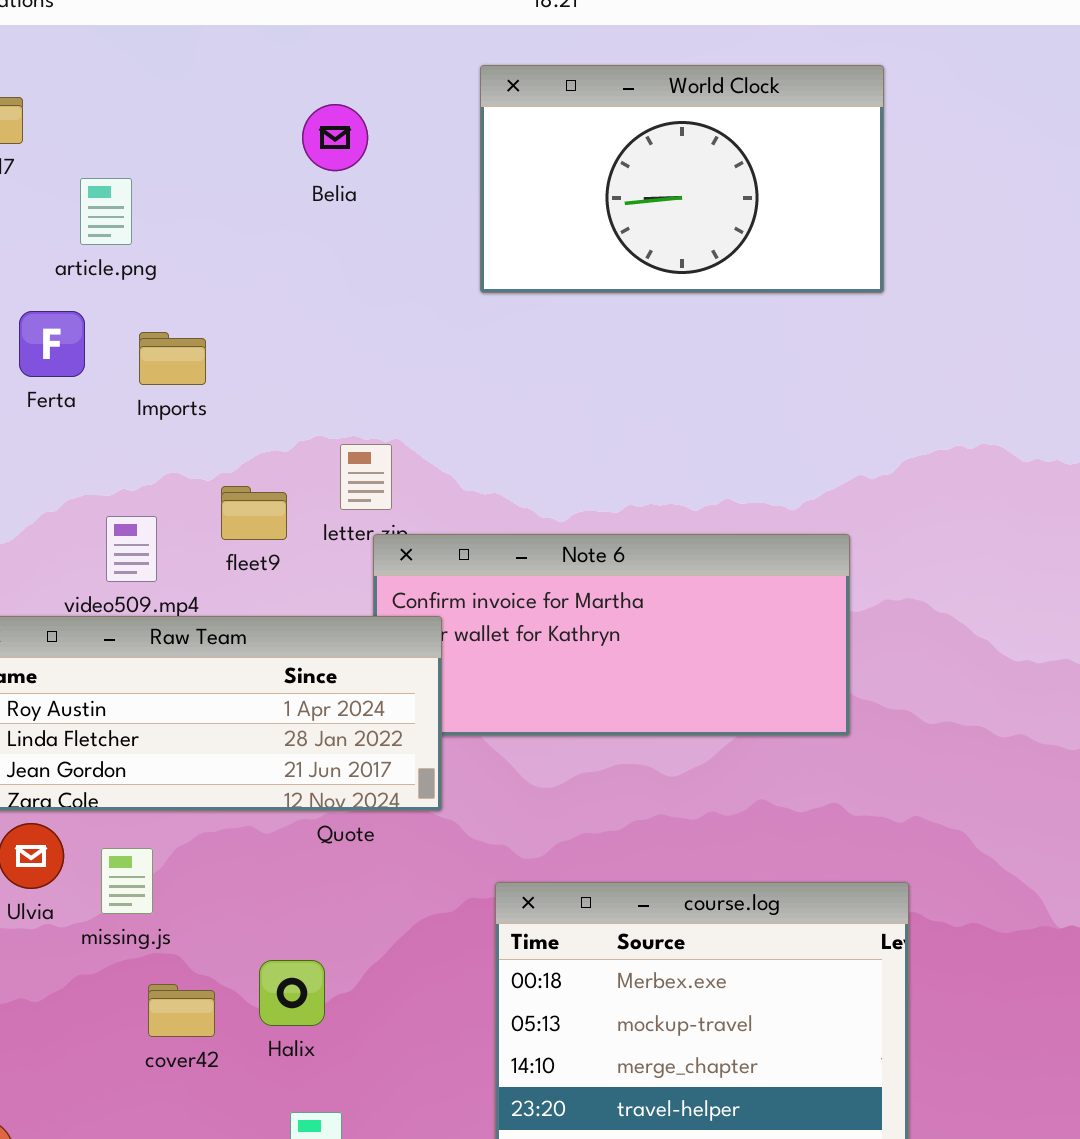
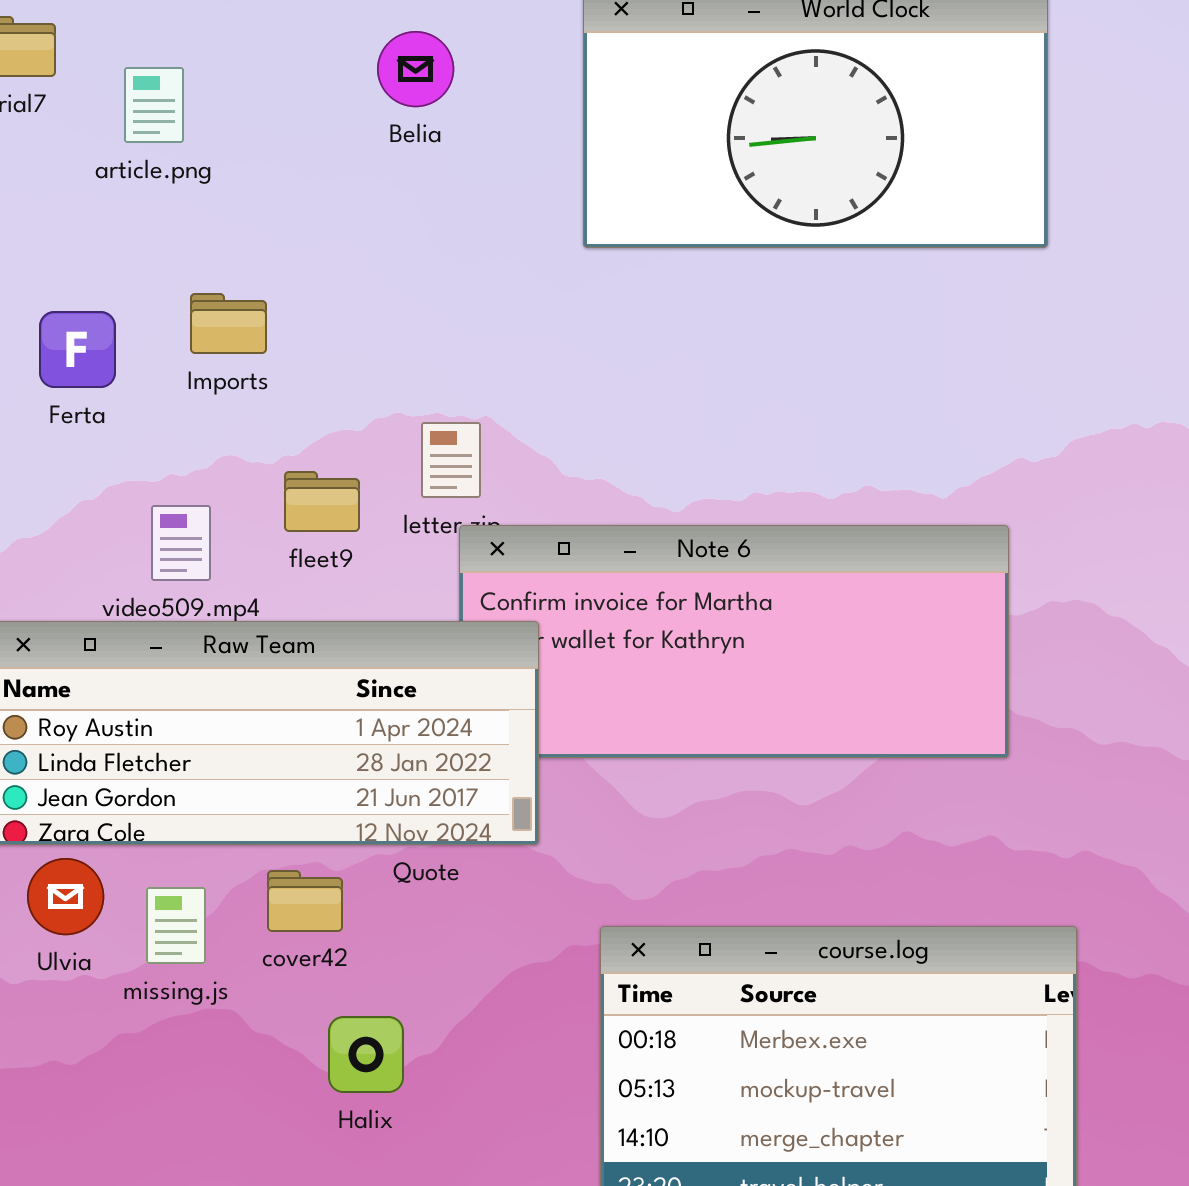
article.png: [80,178,132,245] -> [124,67,184,143], moved
Ferta: [19,311,85,377] -> [39,311,116,388], moved
cover42: [148,984,215,1037] -> [267,870,343,932], moved

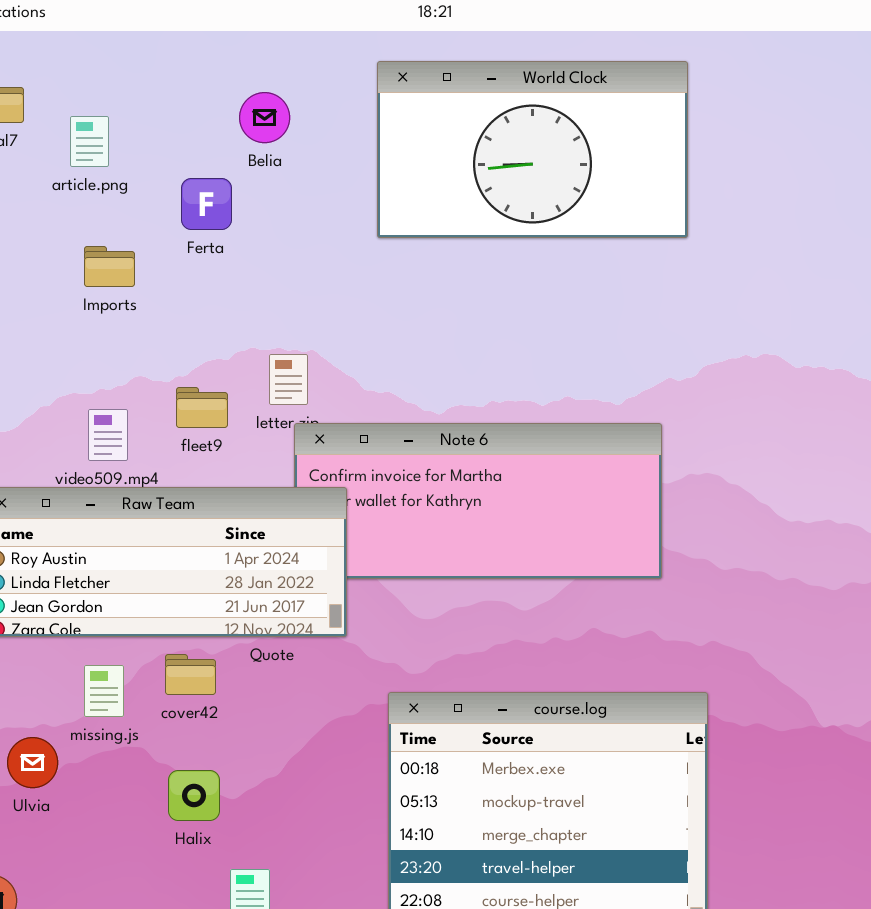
Imports: [190,293,267,354] -> [84,246,135,287], moved
Ferta: [39,311,116,388] -> [181,178,232,230], moved
Ulvia: [27,858,104,935] -> [7,737,58,788], moved
Halix: [328,1016,404,1093] -> [168,770,220,821], moved

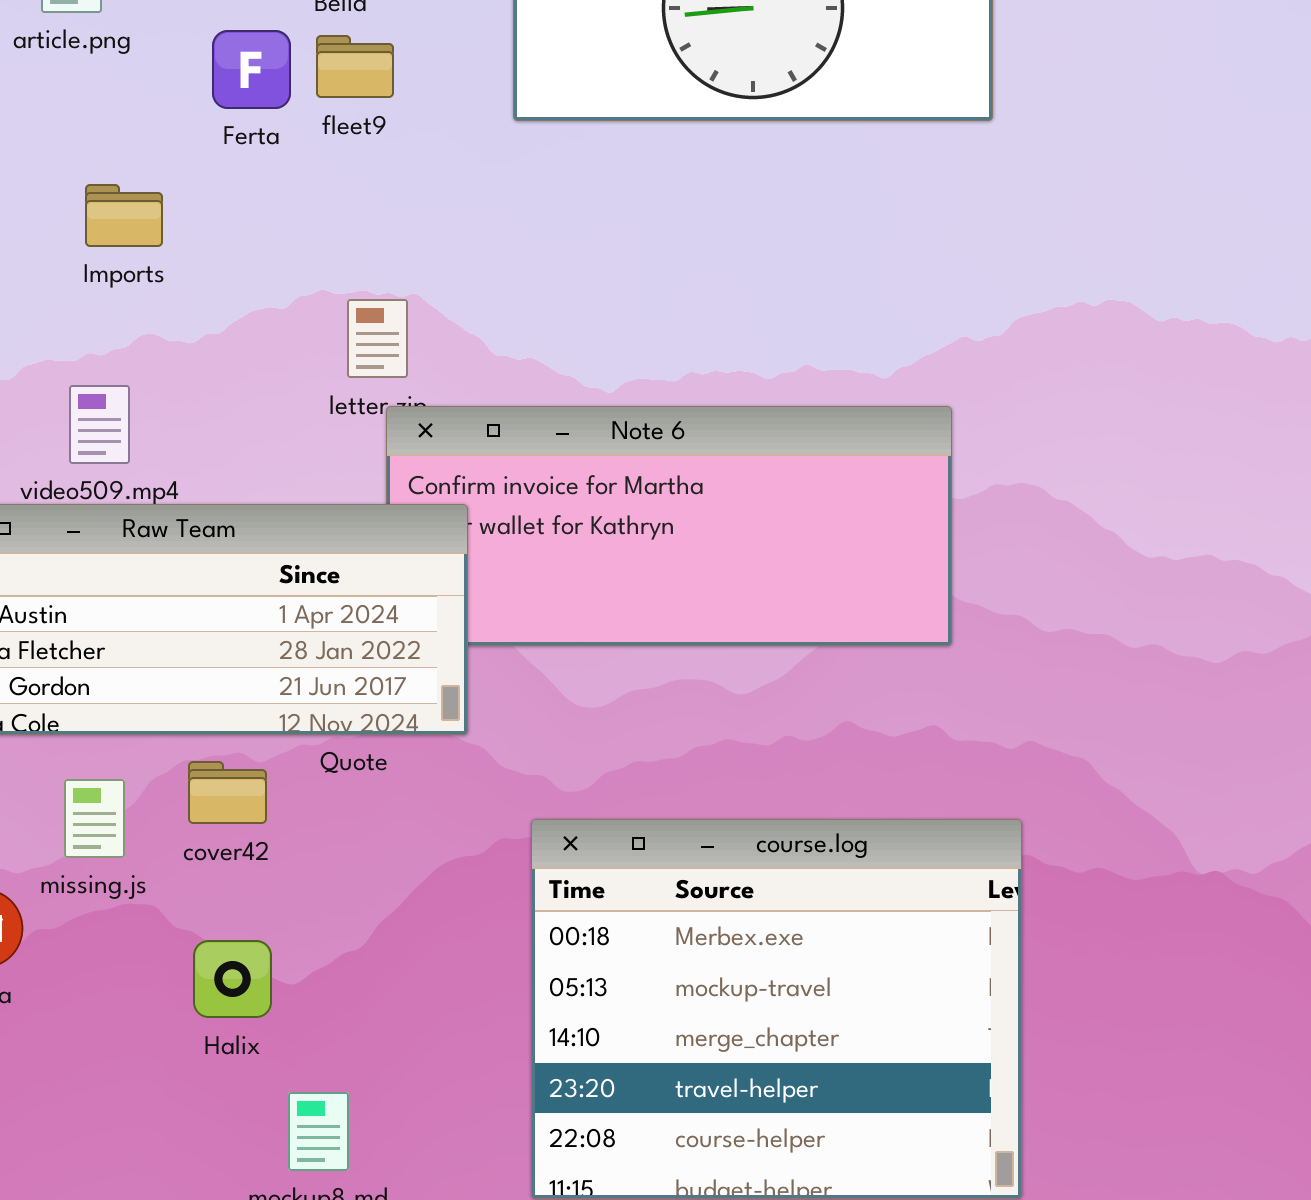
Imports: [84,246,135,287] -> [85,184,163,247], moved
fleet9: [176,387,228,428] -> [316,35,394,98], moved

